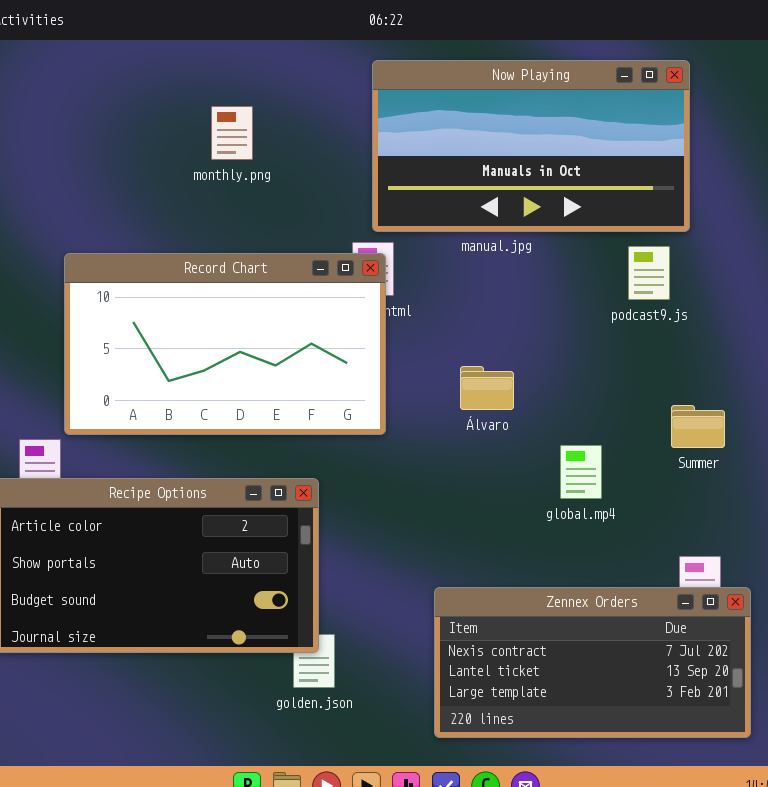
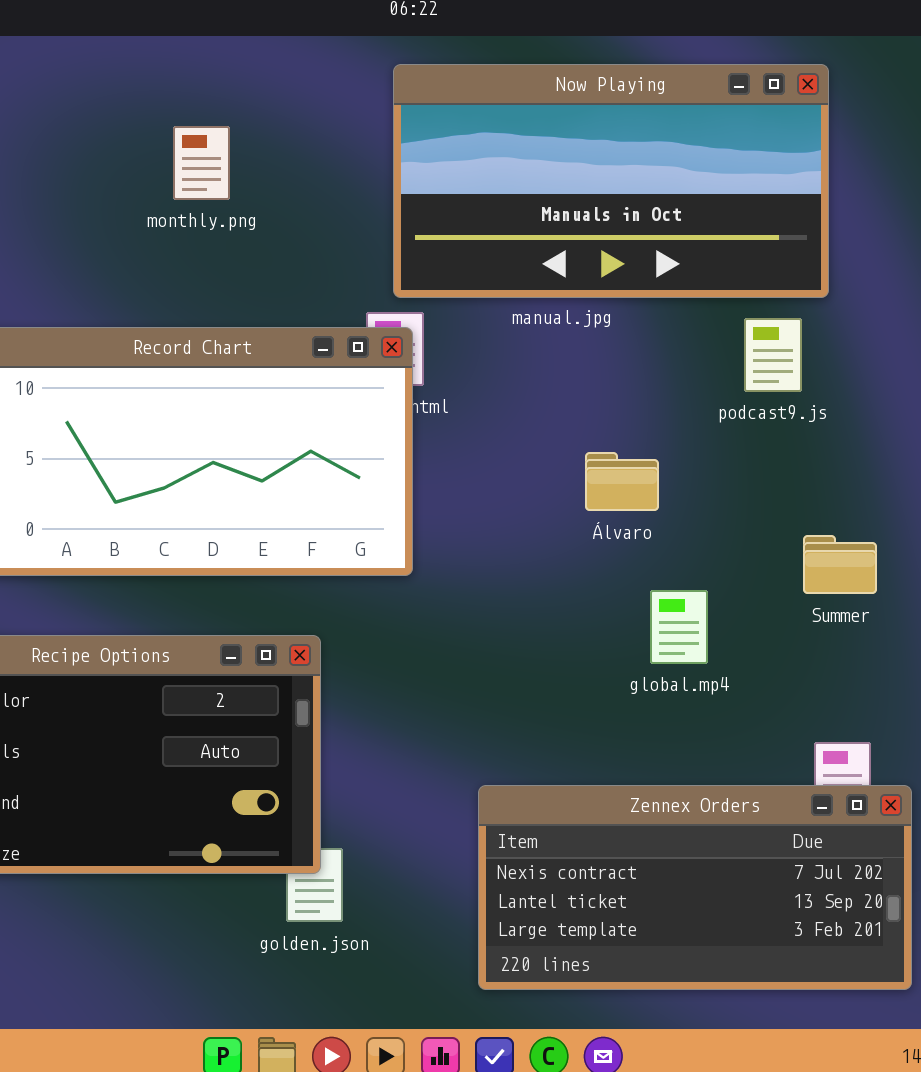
Álvaro: [460,366,514,410] -> [585,452,659,511], moved

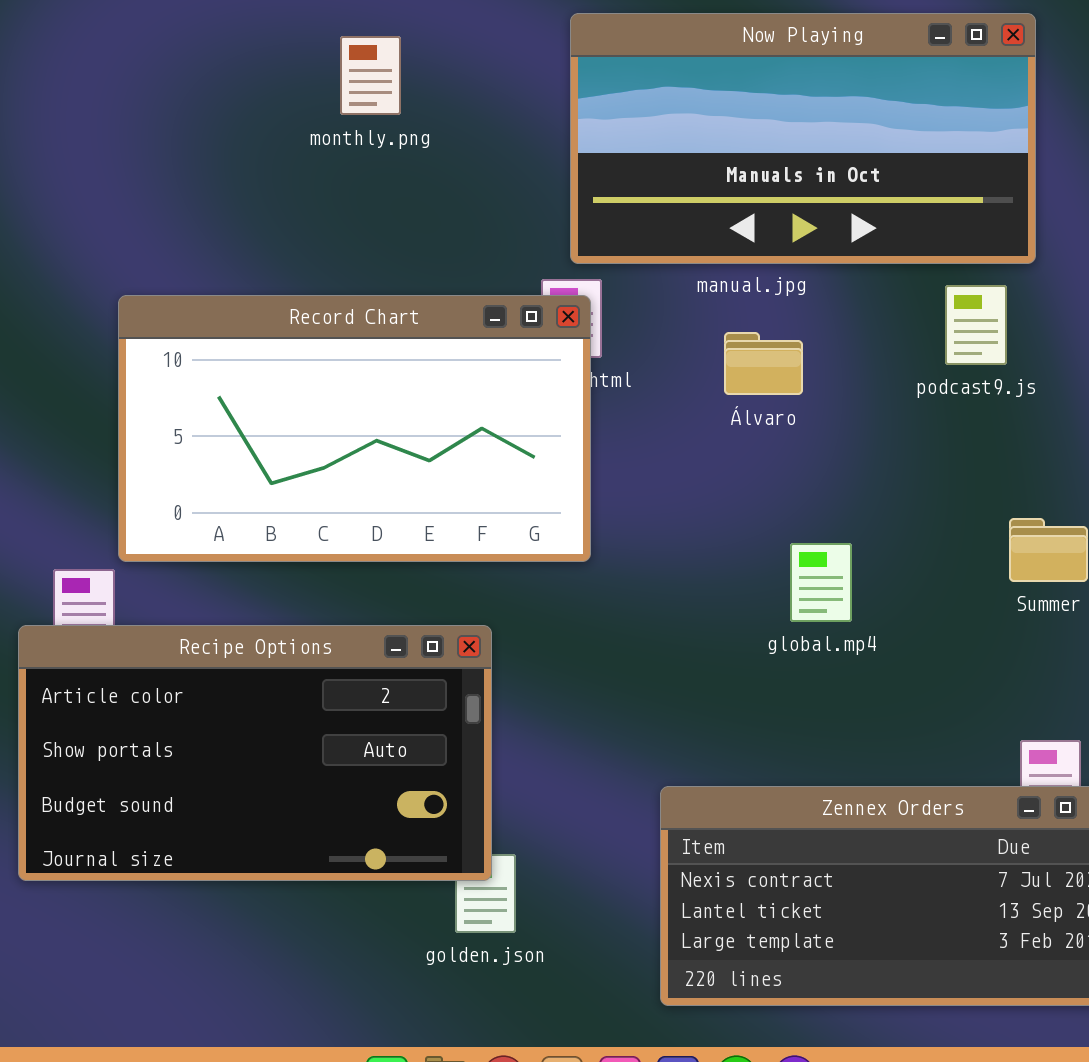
monthly.png: [173,126,230,200] -> [340,36,401,115], moved
Álvaro: [585,452,659,511] -> [724,332,803,395], moved
global.mp4: [650,590,708,664] -> [790,543,852,622], moved

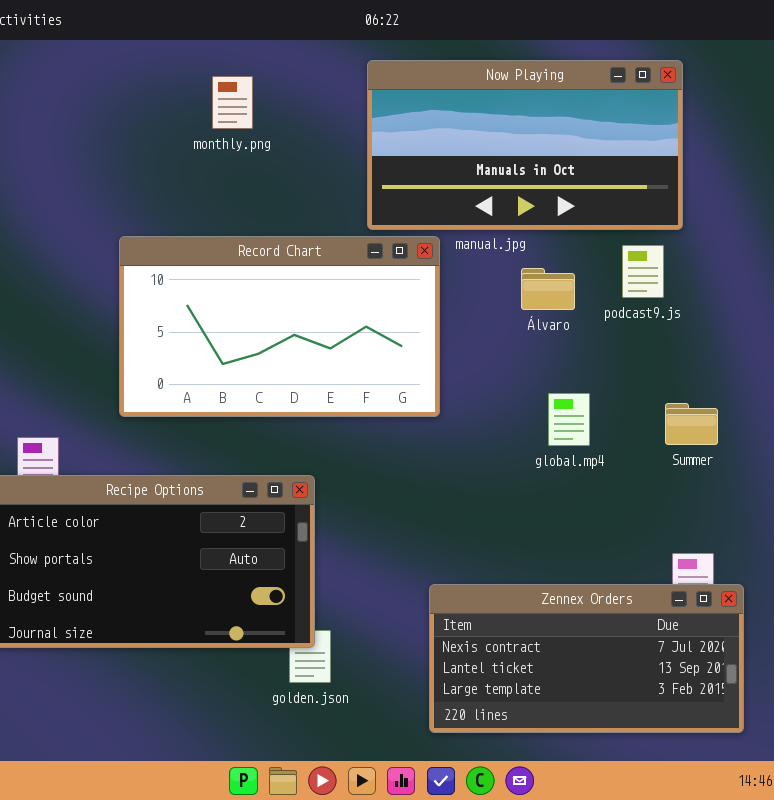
Record Chart: [118,295,591,562] -> [119,236,440,417], moved
Álvaro: [724,332,803,395] -> [521,268,575,310], moved
global.mp4: [790,543,852,622] -> [548,393,590,446], moved

